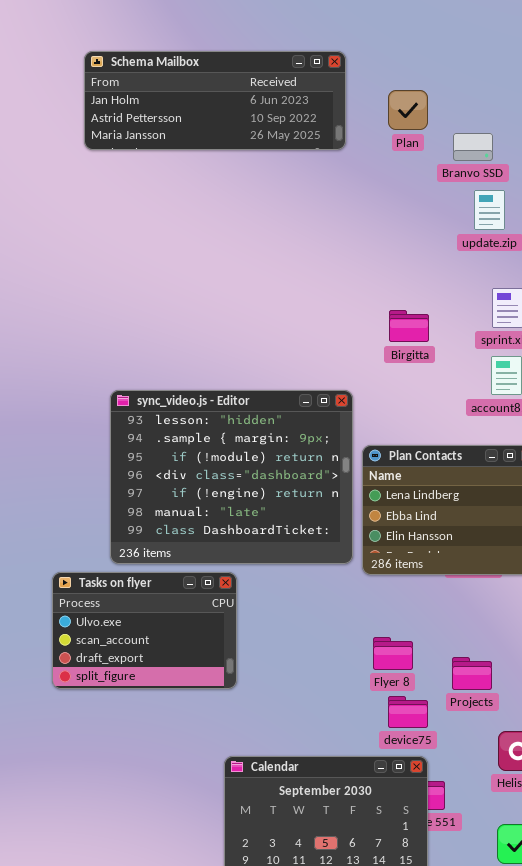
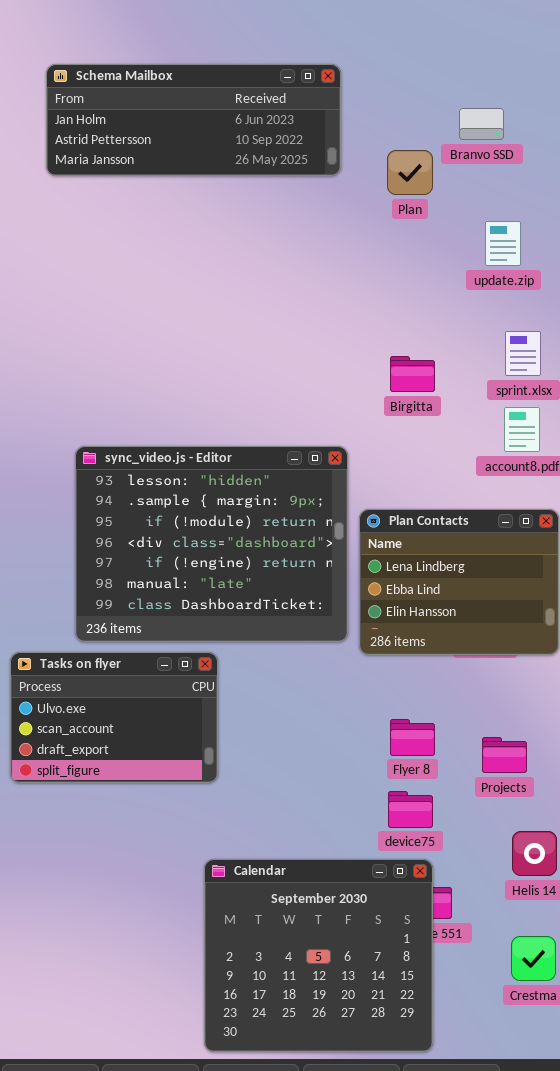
Plan: [388,90,428,130] -> [387,150,433,195], moved
Branvo SSD: [453,133,493,161] -> [459,108,504,140], moved
Flyer 8: [373,637,413,670] -> [390,719,435,756], moved
Projects: [452,657,492,690] -> [482,737,527,773], moved

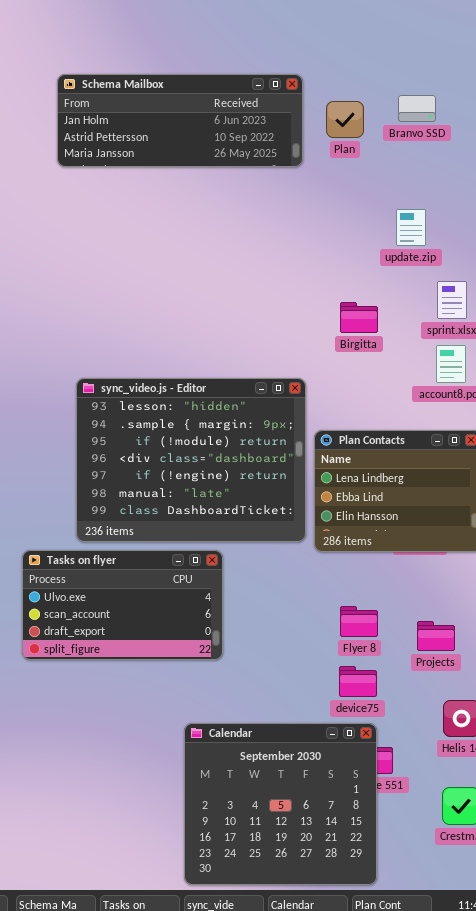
Schema Mailbox: [46,64,341,176] -> [57,74,303,167], moved
Plan: [387,150,433,195] -> [326,101,364,138], moved
update.zip: [485,221,521,266] -> [396,209,426,246], moved
Tasks on flyer: [10,652,218,783] -> [22,550,223,660], resized

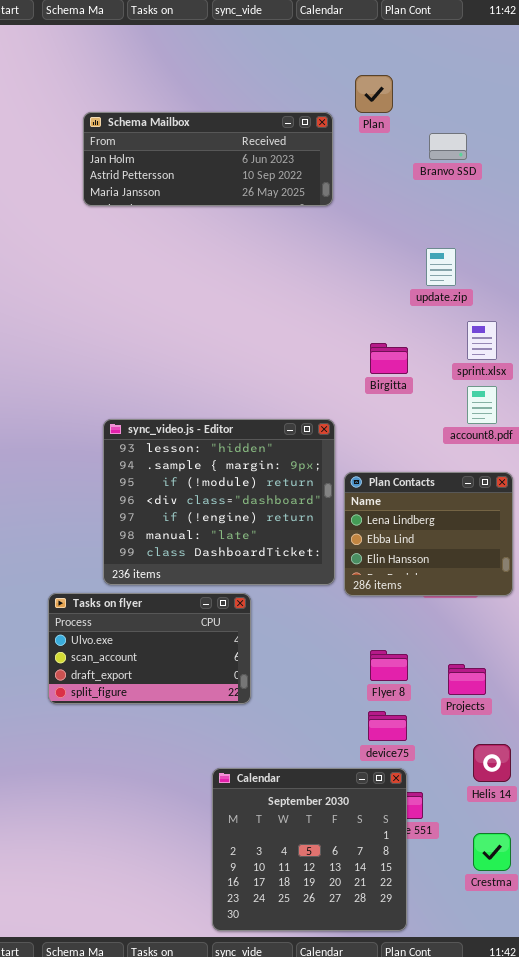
Plan: [326,101,364,138] -> [355,75,393,113], moved

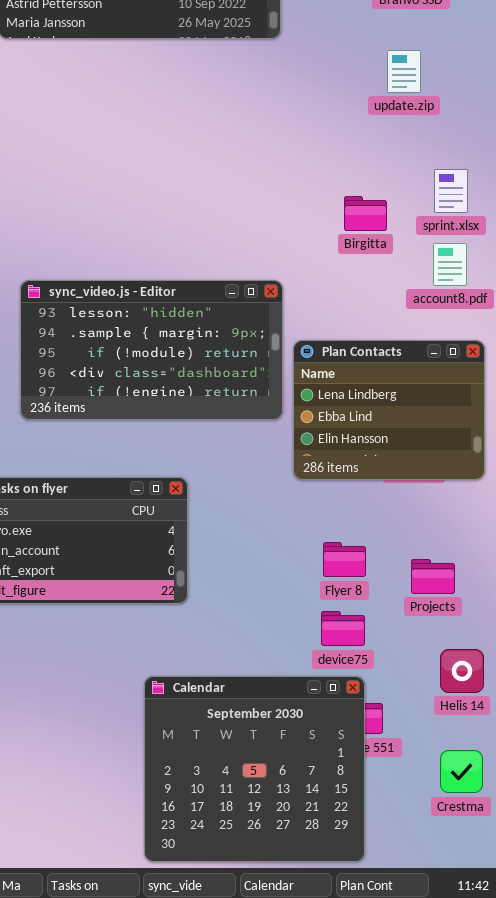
update.zip: [426,248,456,286] -> [387,50,421,93], moved
Birgitta: [370,343,408,374] -> [344,196,387,231], moved
sync_video.js - Editor: [103,419,335,585] -> [20,280,283,420], resized

